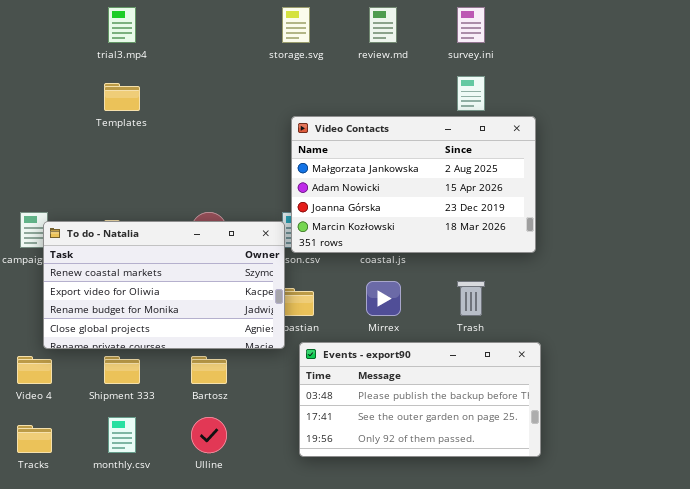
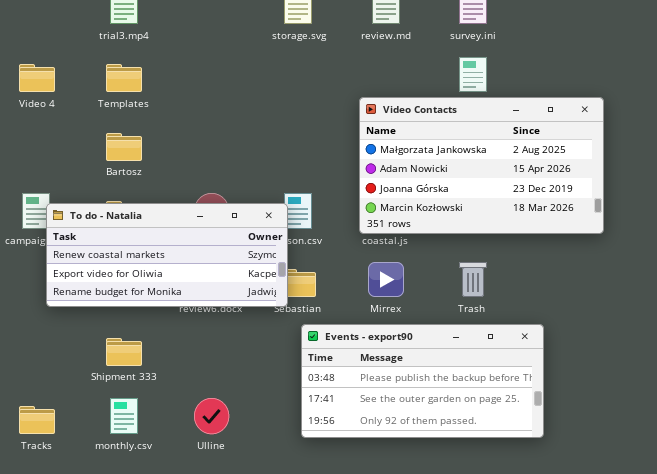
Video Contacts: [291,116,536,253] -> [359,97,604,234], moved
To do - Natalia: [43,221,285,349] -> [46,203,288,307], resized
Video 4: [17,356,52,384] -> [19,64,55,92], moved
Bartosz: [191,356,227,384] -> [106,133,142,161], moved

